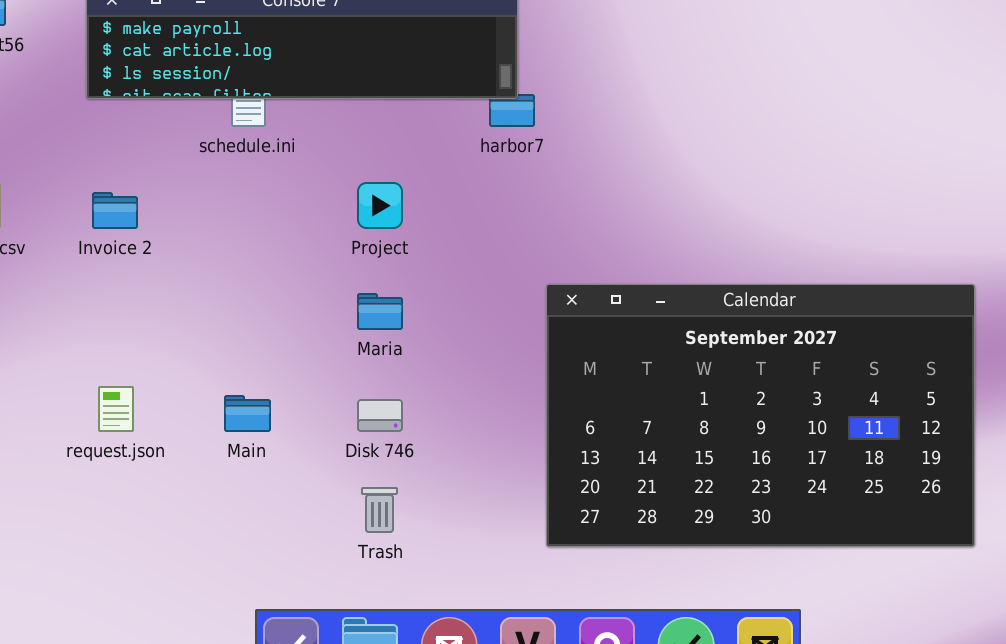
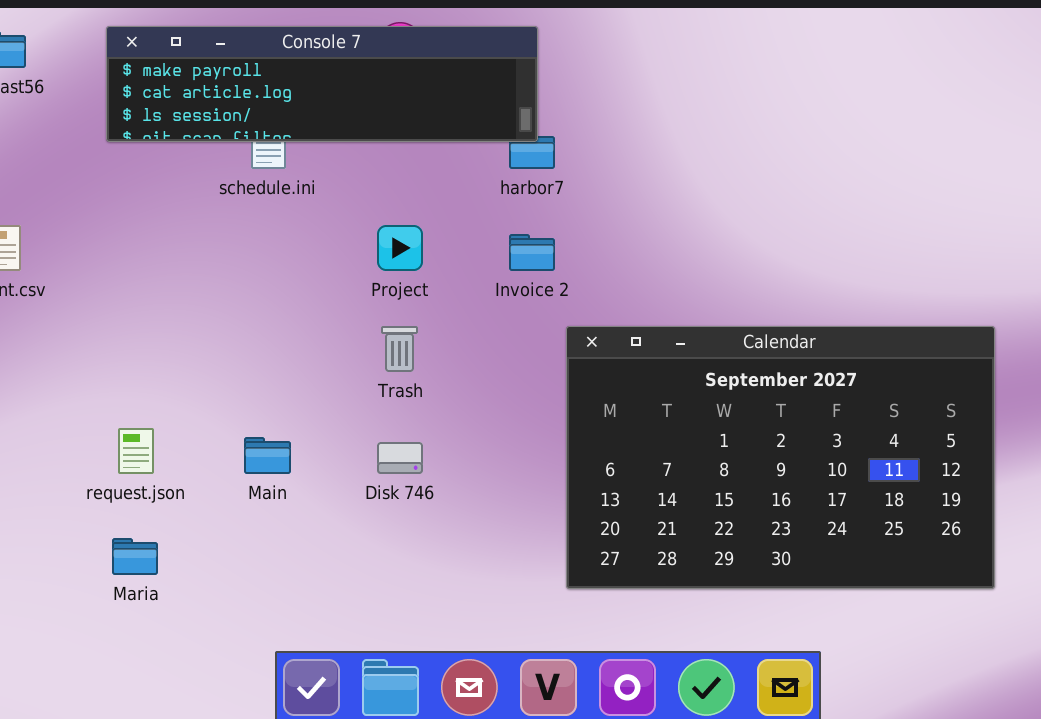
Invoice 2: [92,192,138,229] -> [509,234,555,271], moved
Maria: [357,293,403,330] -> [112,538,158,575], moved
Trash: [361,487,398,533] -> [381,326,418,372], moved

